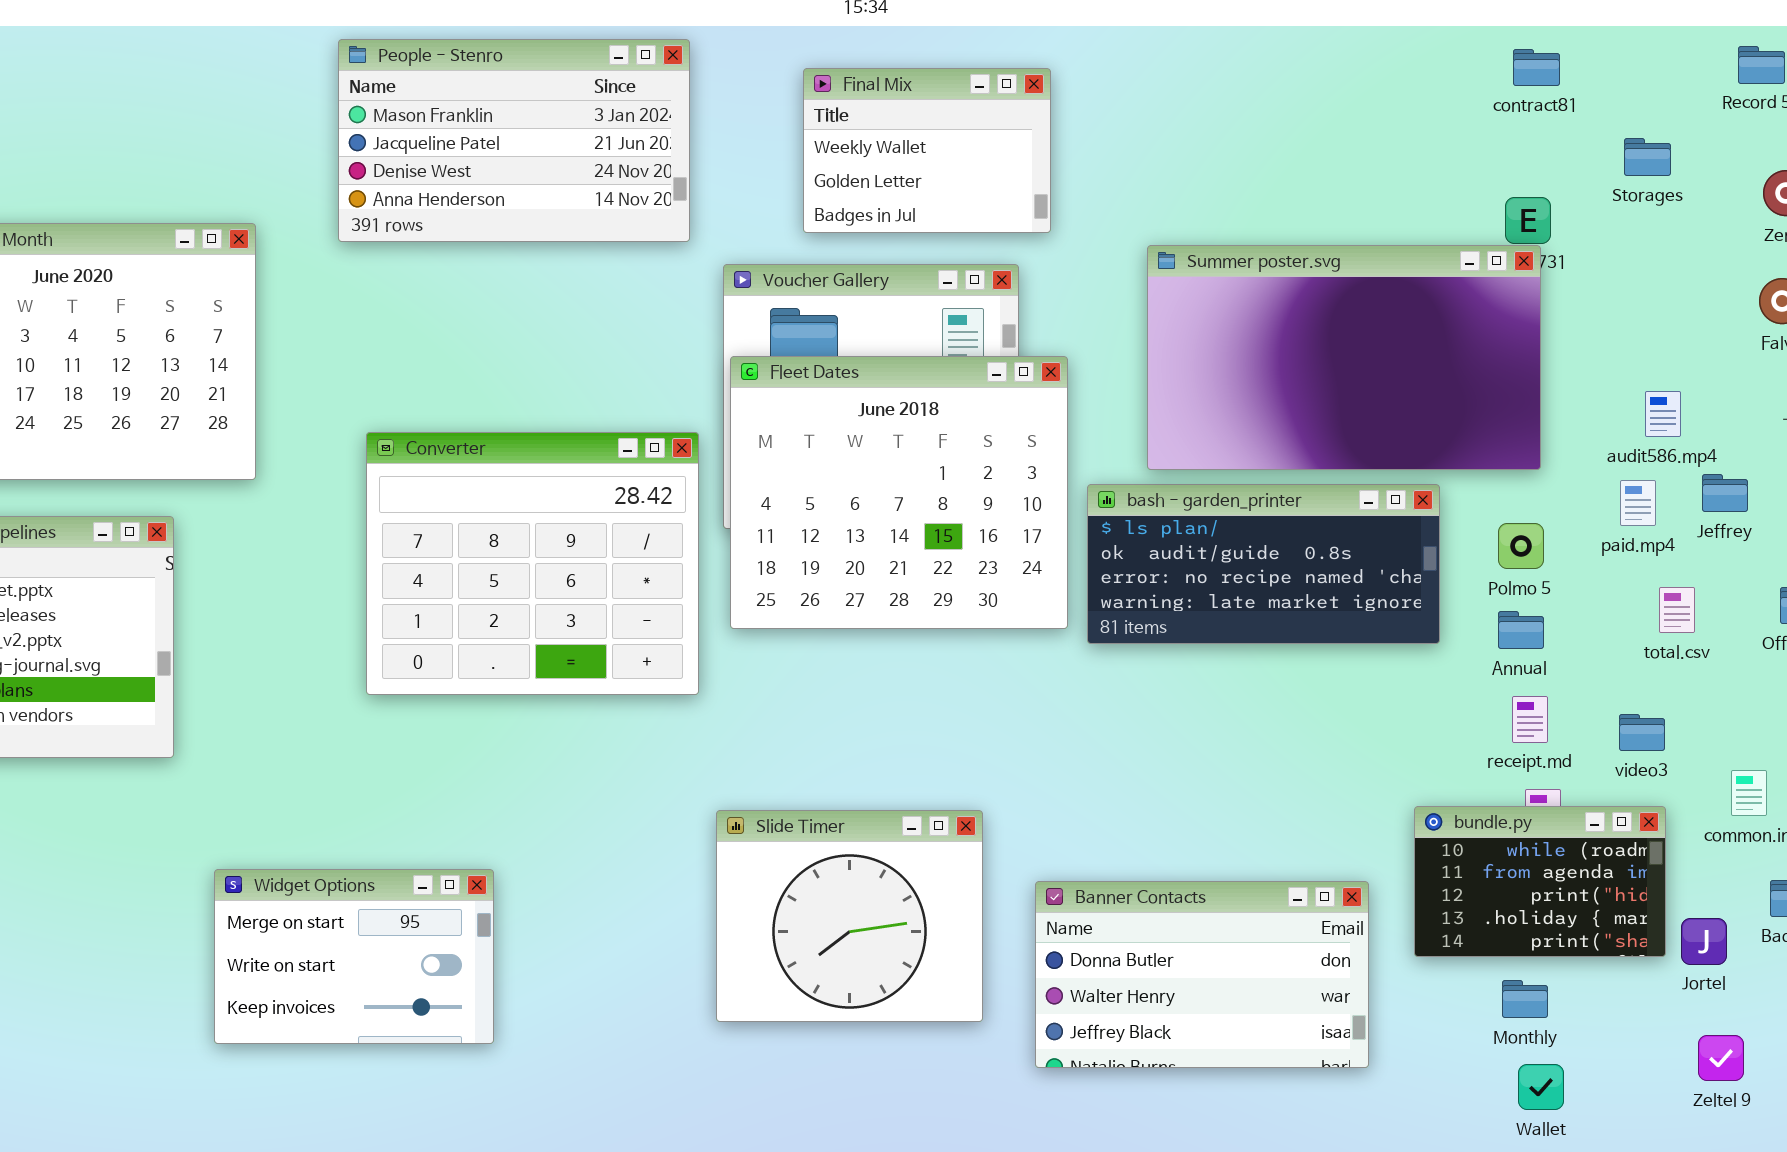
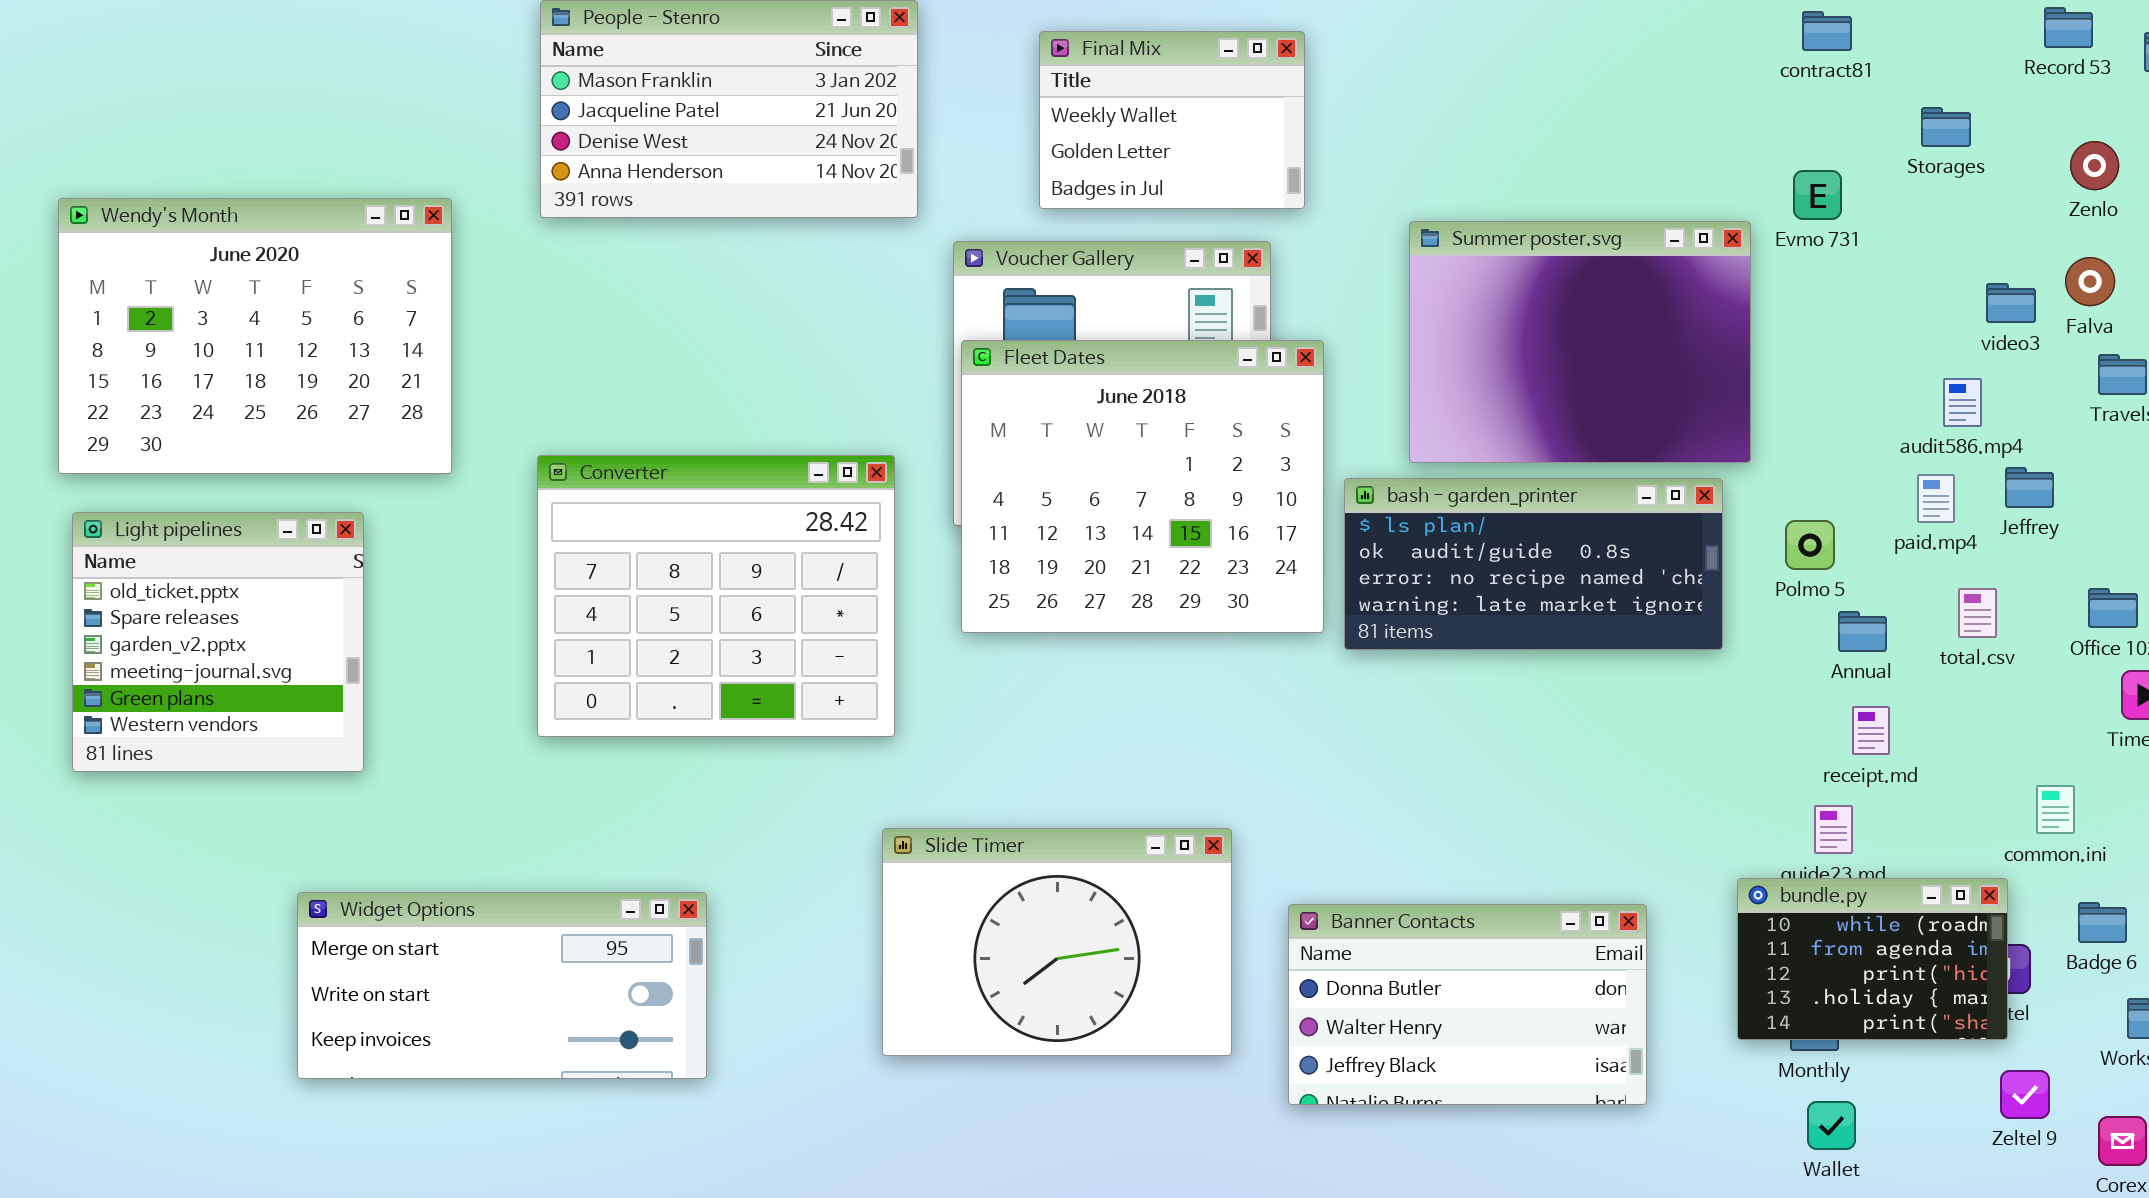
Summer poster.svg: [1147,245,1541,470] -> [1409,221,1751,463], resized
Converter: [366,432,699,695] -> [537,455,895,737], moved
Annual: [1498,611,1544,649] -> [1838,611,1887,652], moved
receipt.md: [1512,696,1548,743] -> [1852,706,1890,755], moved
video3: [1619,714,1665,751] -> [1986,283,2036,323], moved
bundle.py: [1414,806,1666,957] -> [1737,878,2008,1040], moved
Slide Timer: [716,810,983,1022] -> [882,828,1232,1056], resized
Widget Options: [214,869,494,1044] -> [297,892,707,1079], resized

